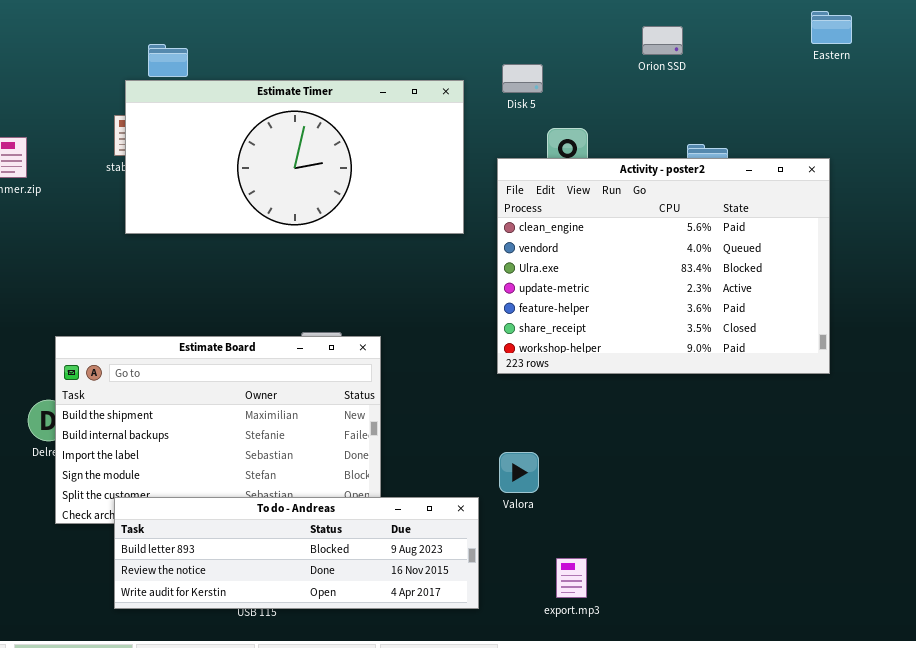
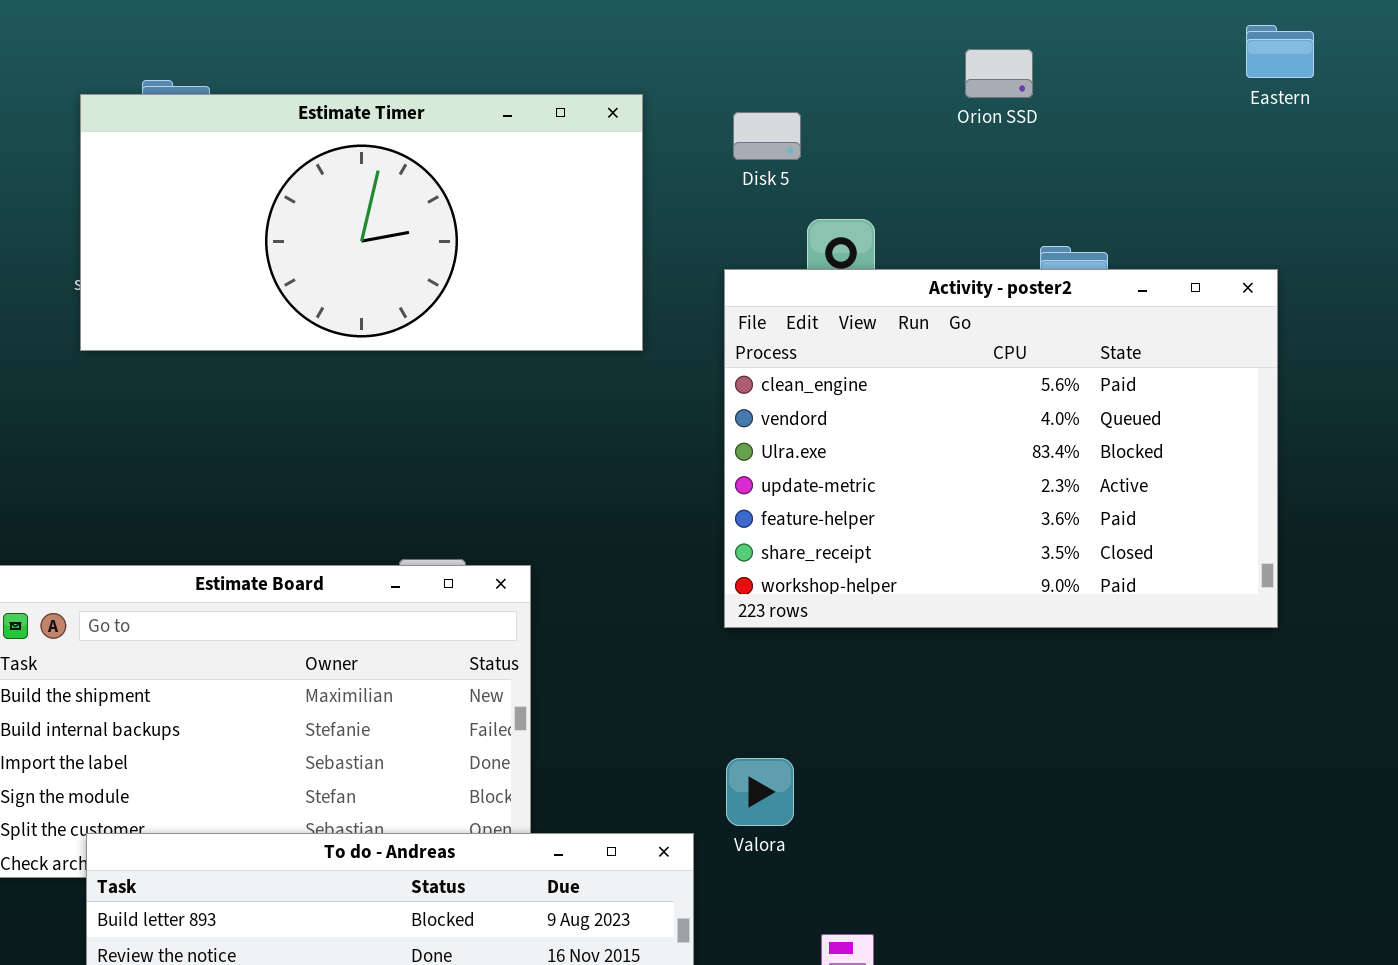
Estimate Timer: [125,80,464,234] -> [80,94,643,351], moved

